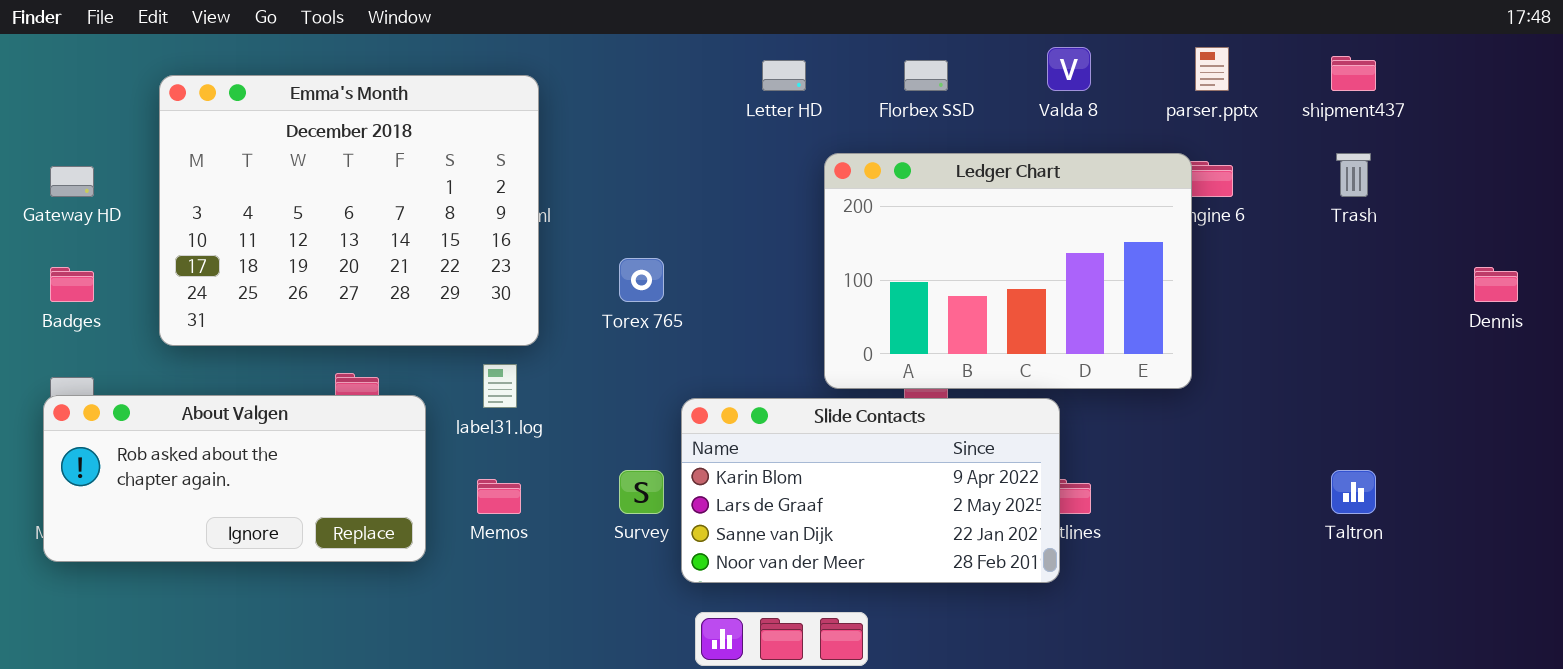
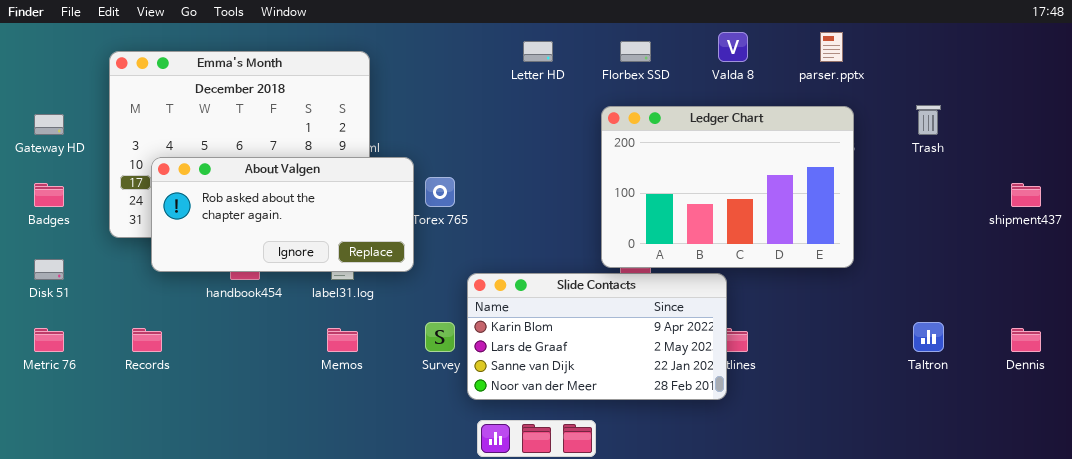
shipment437: [1331,56,1376,91] -> [1011,183,1041,207], moved
Ledger Chart: [824,153,1192,389] -> [601,106,854,268], moved
Dennis: [1474,267,1518,302] -> [1011,328,1041,352], moved
About Valgen: [43,395,426,562] -> [151,157,414,272], moved

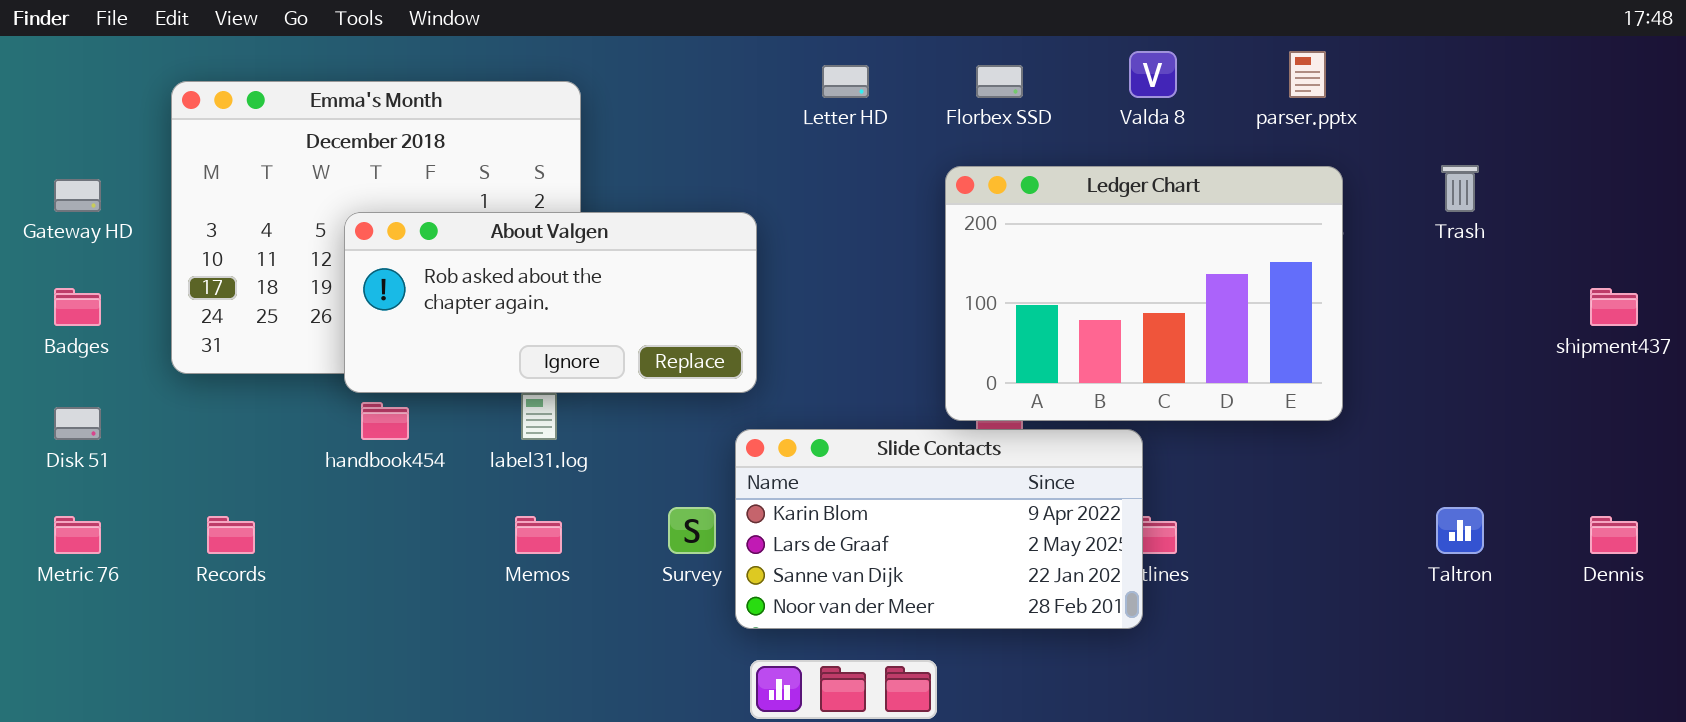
About Valgen: [151,157,414,272] -> [344,212,757,393], moved

